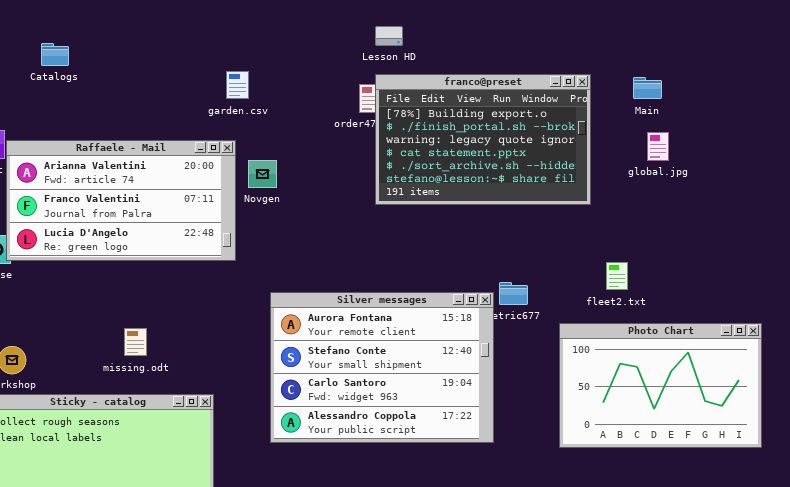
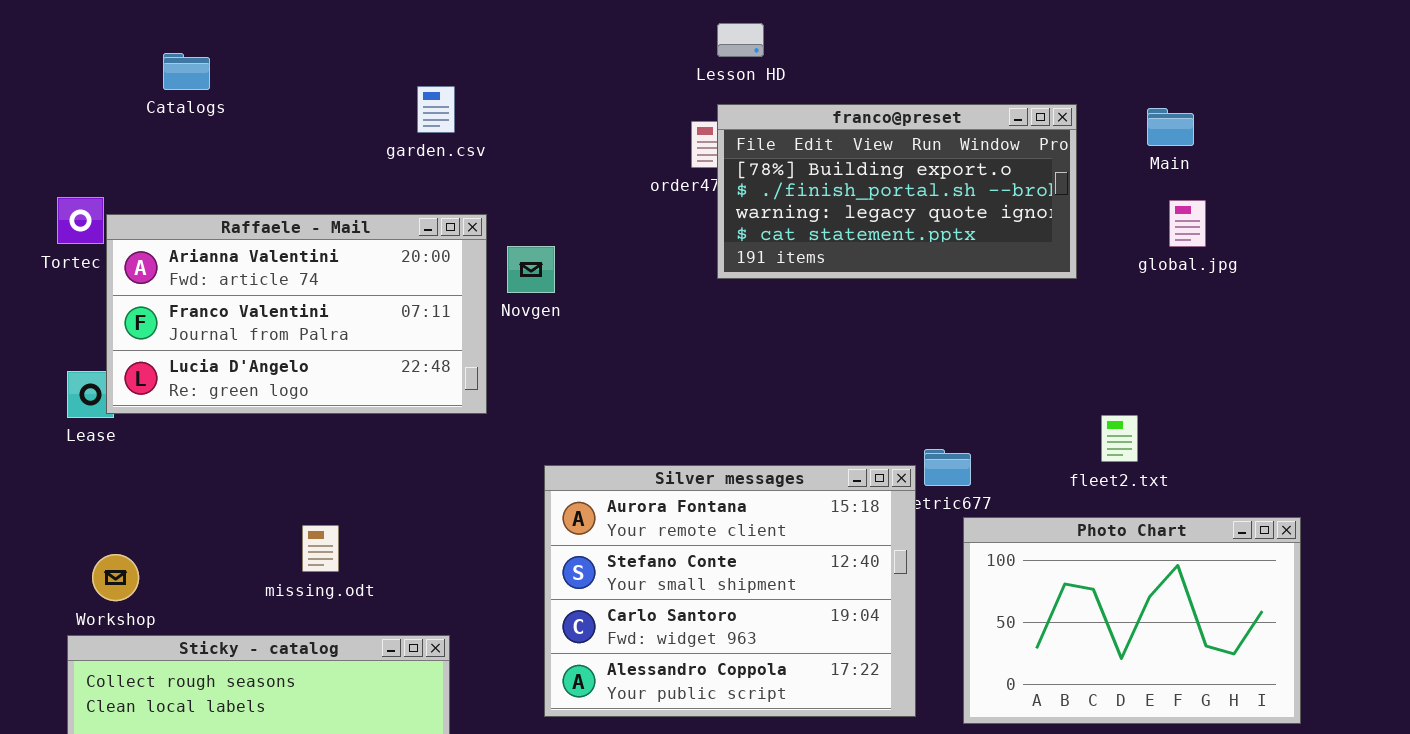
garden.csv: [226,71,249,99] -> [417,86,455,133], moved
franco@preset: [375,74,591,205] -> [717,104,1077,279], resized
Photo Chart: [559,323,762,448] -> [963,517,1301,724], moved

